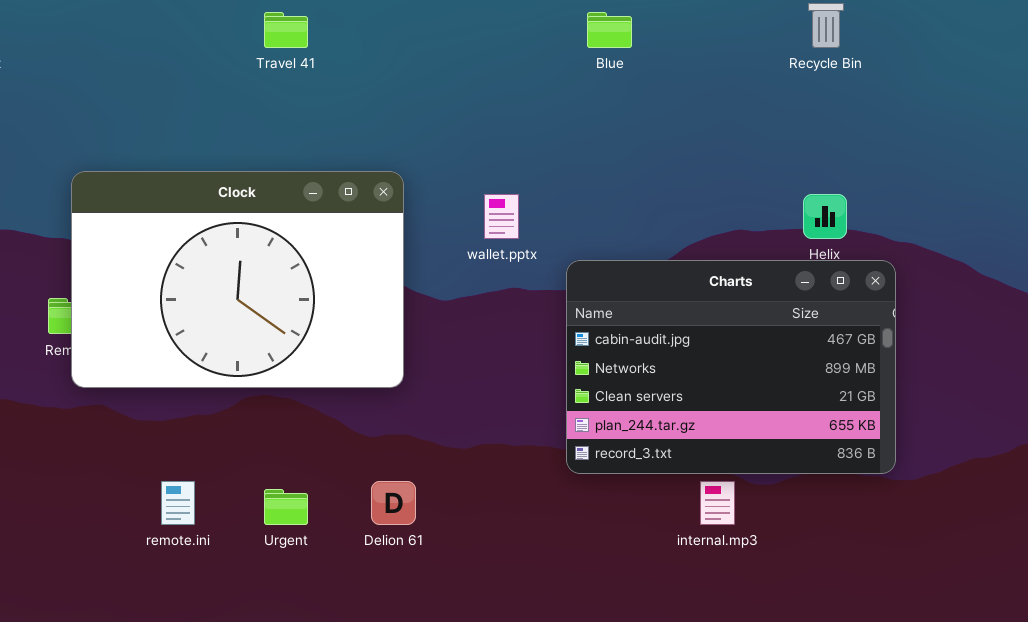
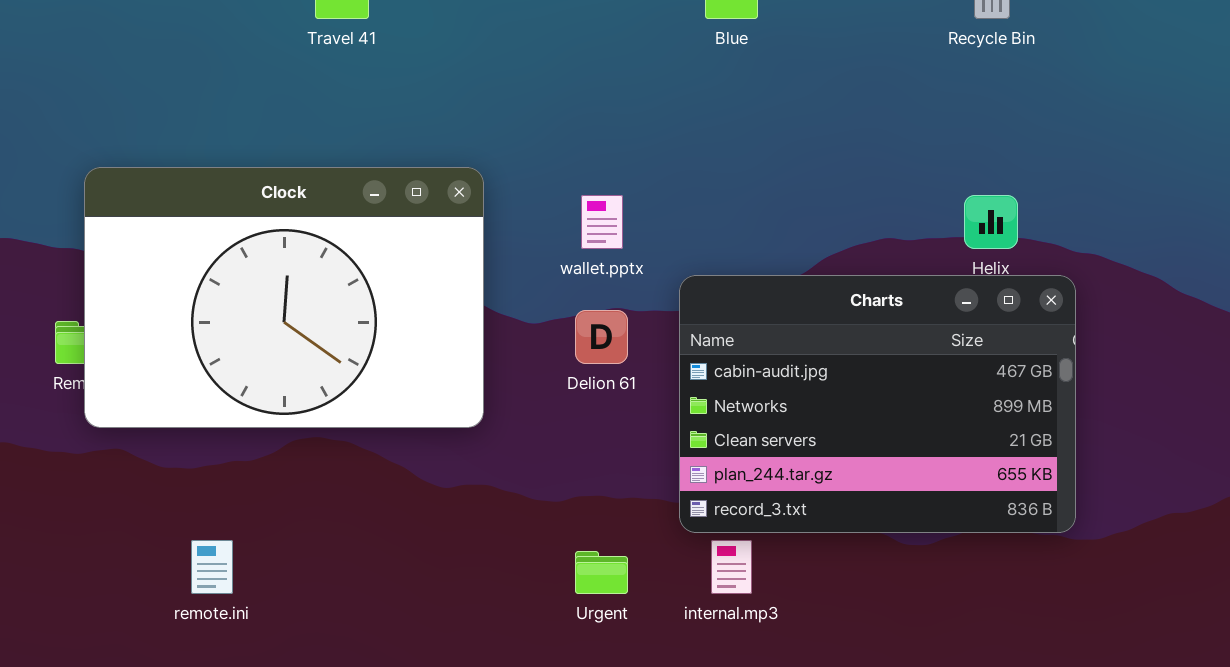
Delion 61: [371,481,416,525] -> [575,310,628,364], moved
internal.mp3: [700,481,735,525] -> [711,540,752,594], moved
Urgent: [264,489,308,525] -> [575,551,628,594], moved

